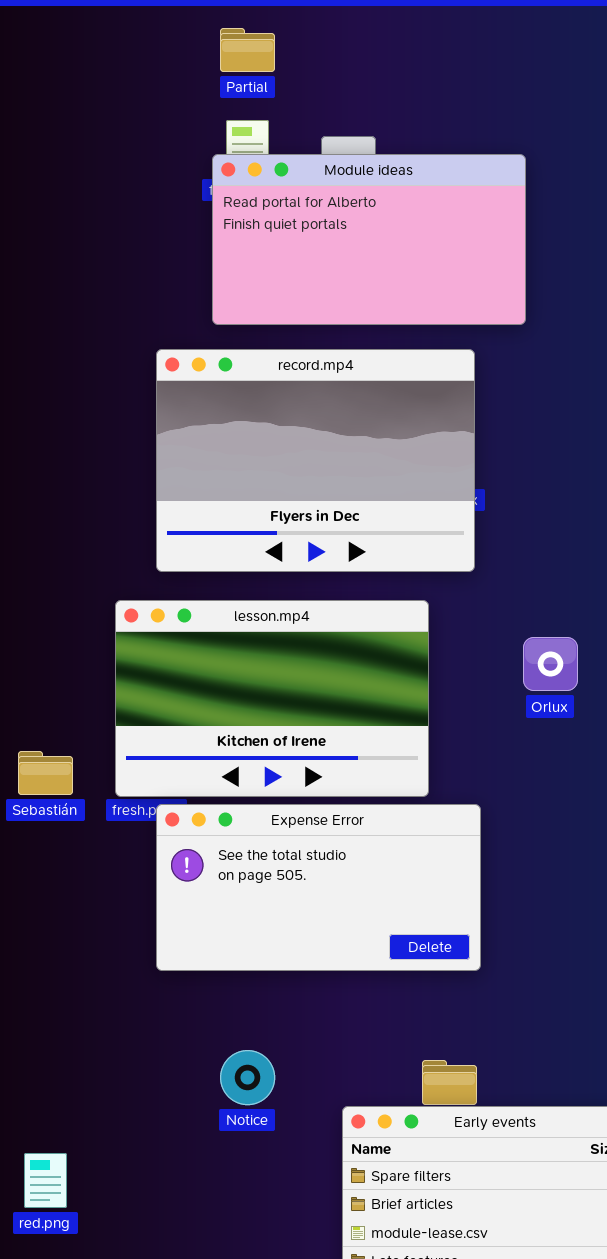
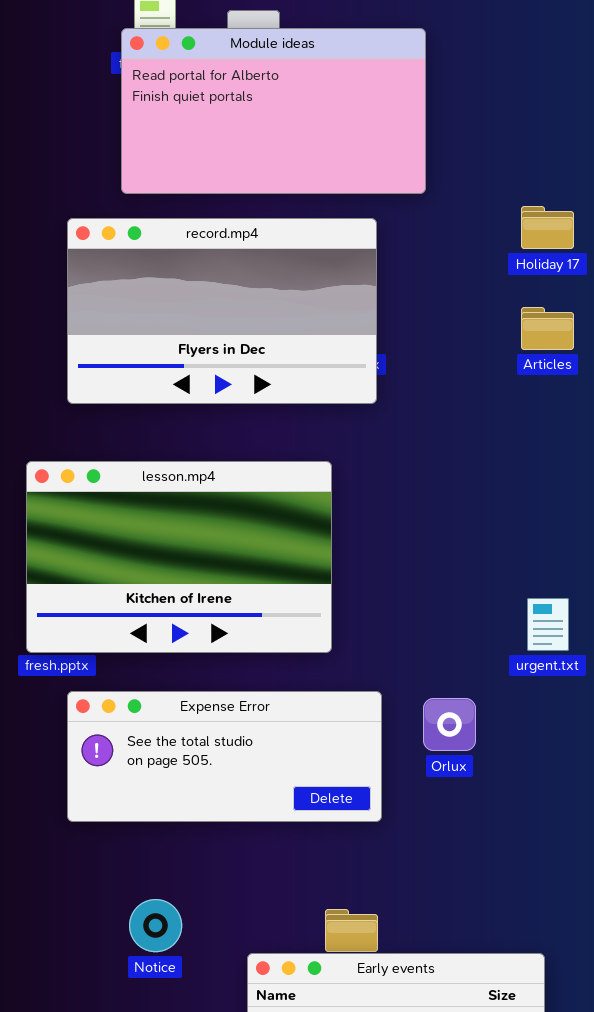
record.mp4: [156,349,475,572] -> [67,218,377,404], resized
Orlux: [523,637,578,691] -> [423,698,476,751], moved
Expense Error: [156,804,481,971] -> [67,691,382,822], resized

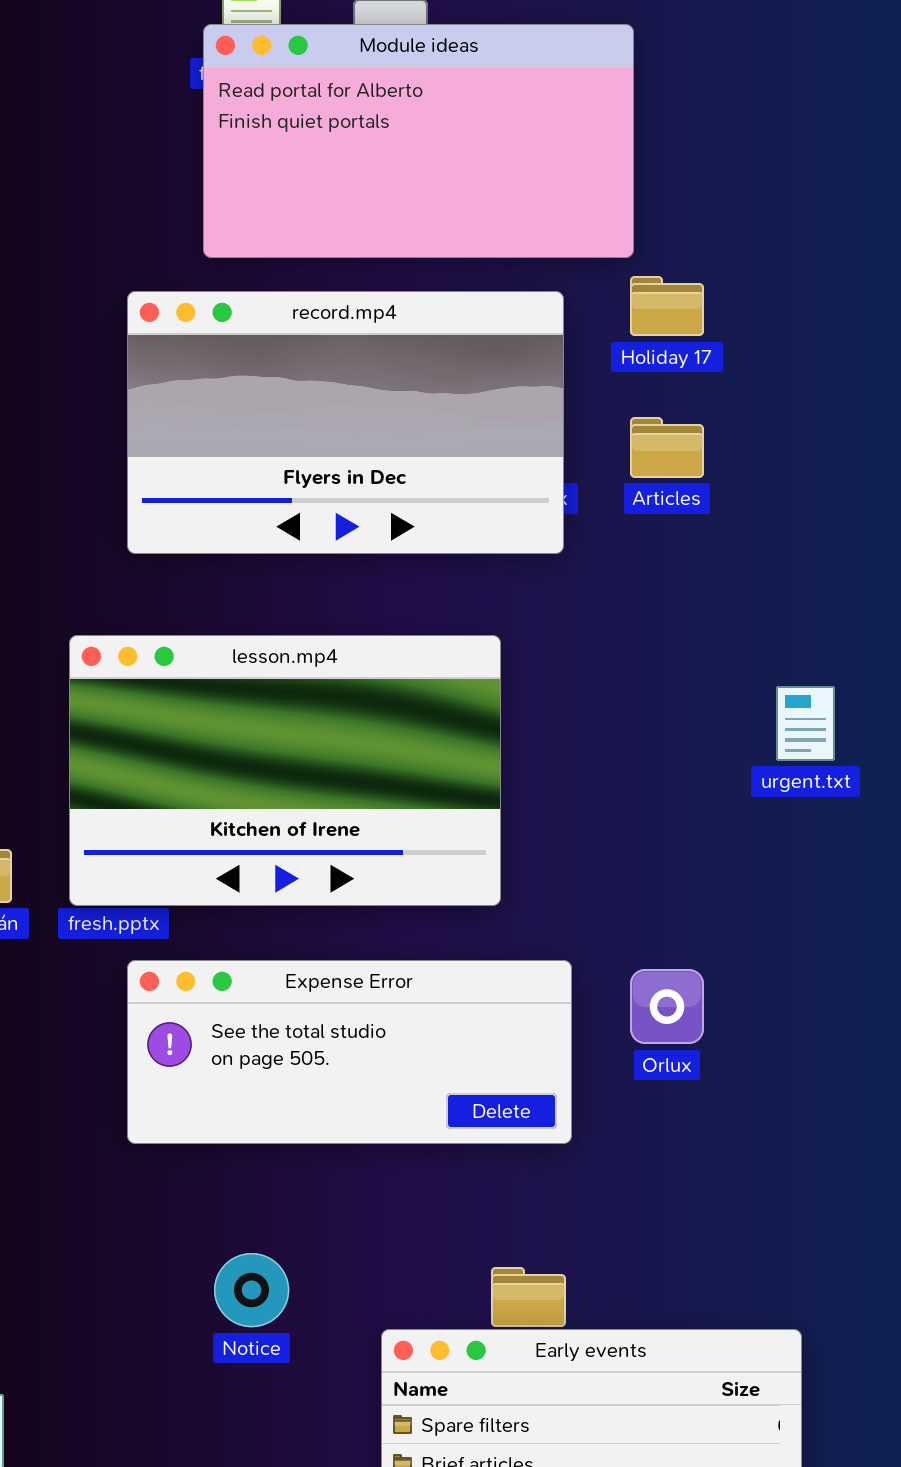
Holiday 17: [521,206,574,249] -> [630,276,704,336], moved
Articles: [521,307,574,350] -> [630,417,704,478], moved
urgent.txt: [527,598,569,651] -> [776,686,835,761], moved

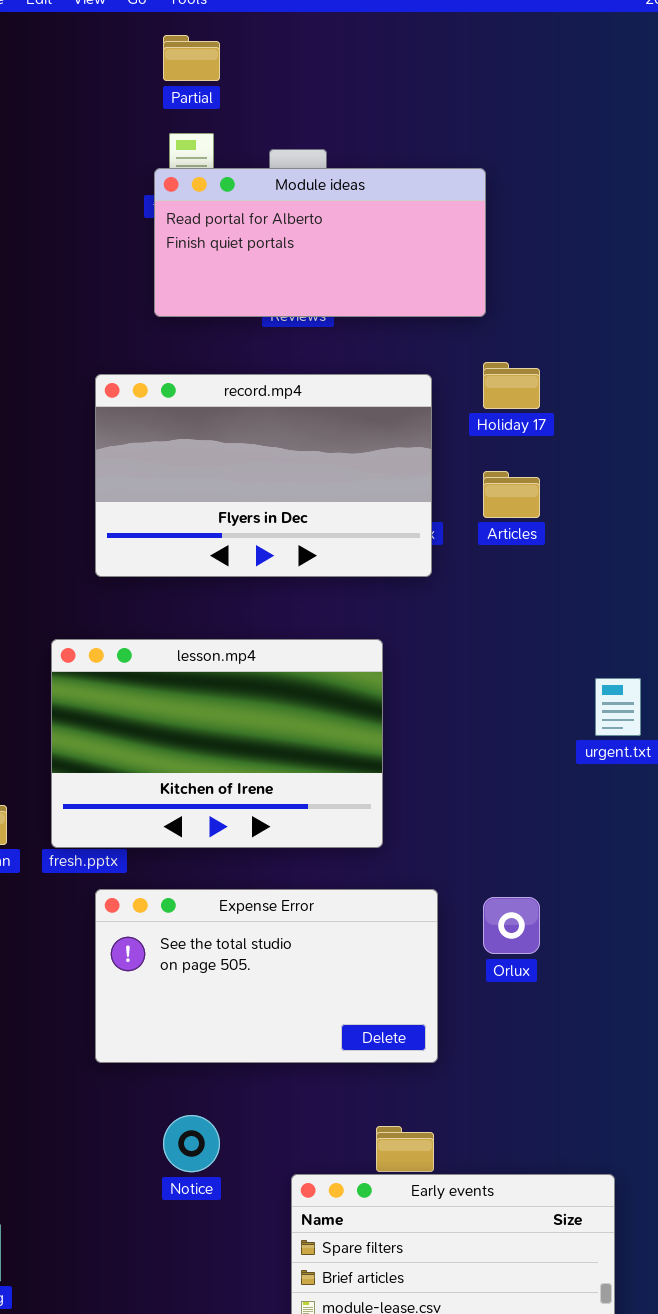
Module ideas: [203,24,634,258] -> [154,168,486,317], resized
Expense Error: [127,960,572,1144] -> [95,889,438,1063], resized

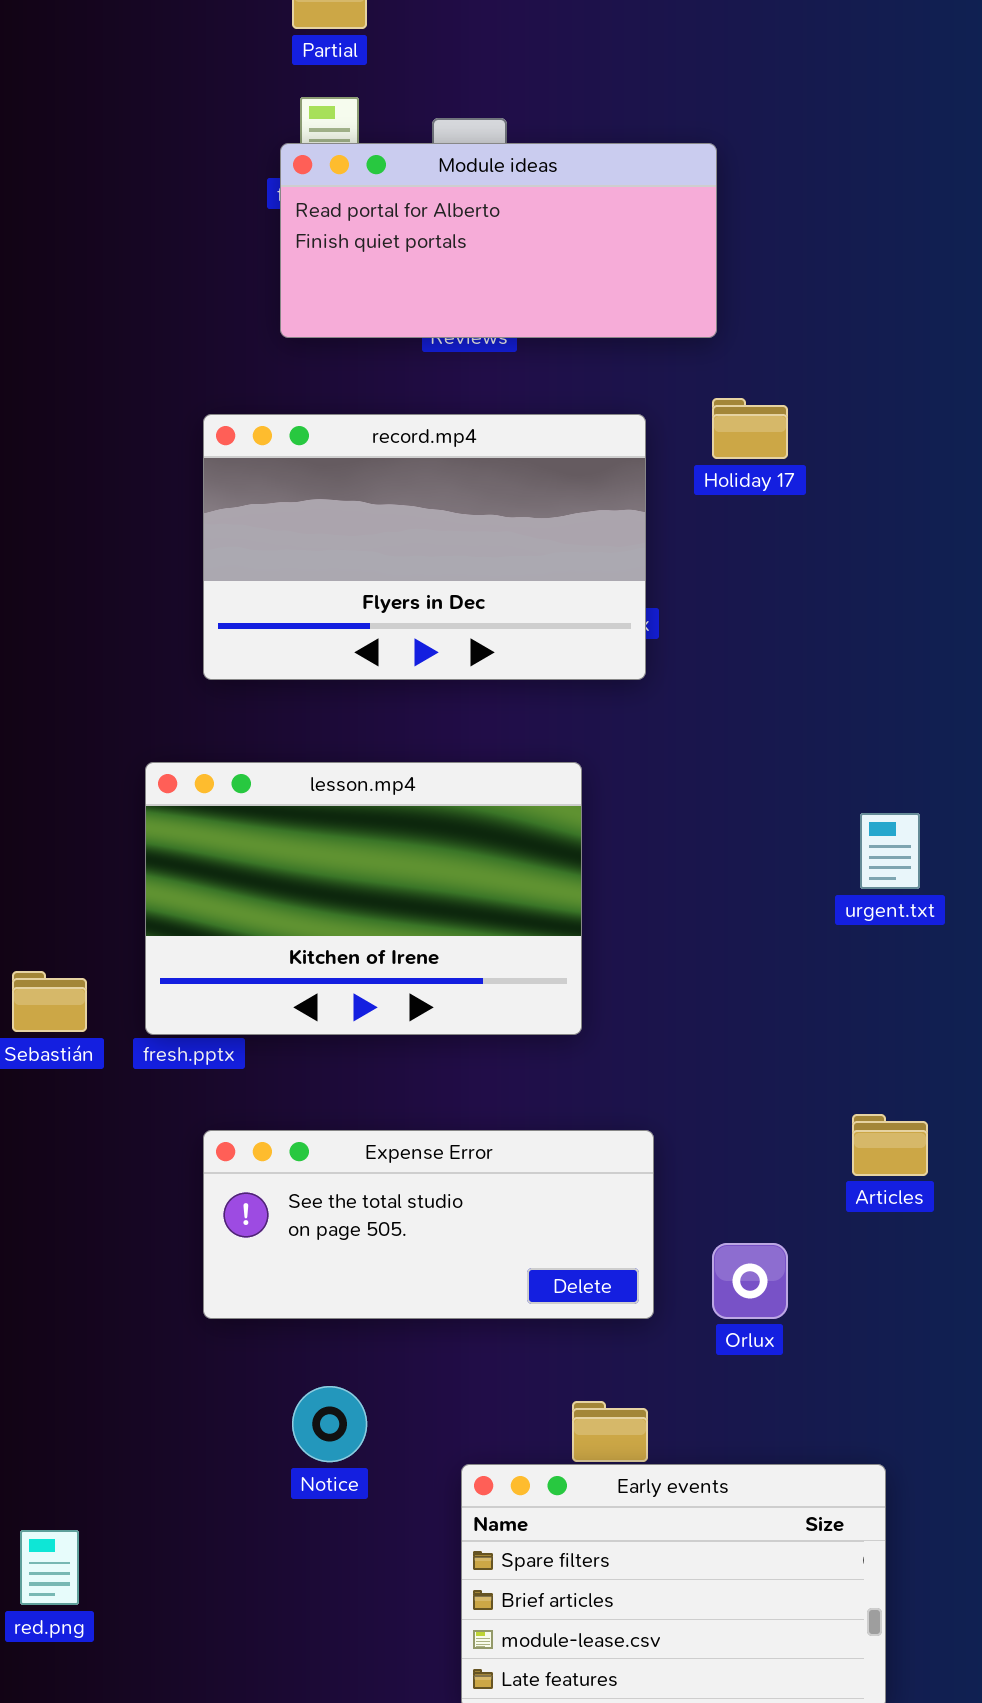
Articles: [483,471,540,518] -> [852,1114,928,1176], moved
Expense Error: [95,889,438,1063] -> [203,1130,654,1319], resized
Orlux: [483,897,540,954] -> [712,1243,788,1319], moved

